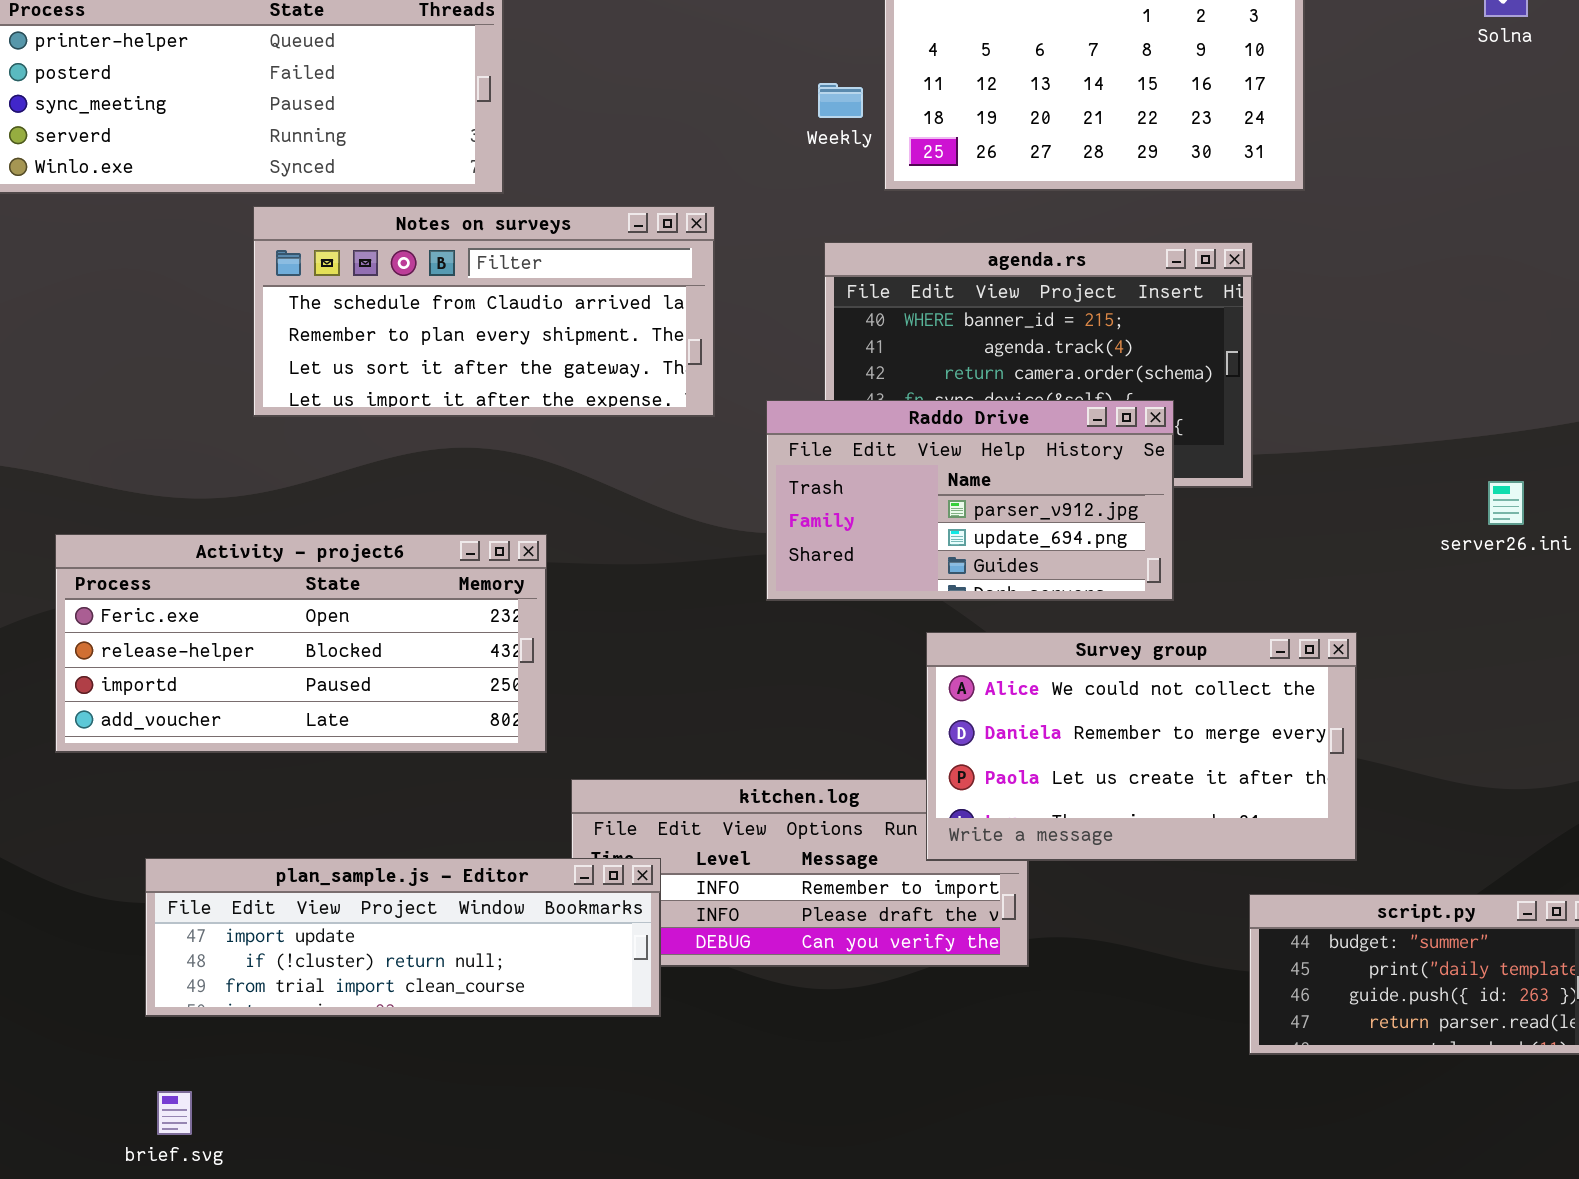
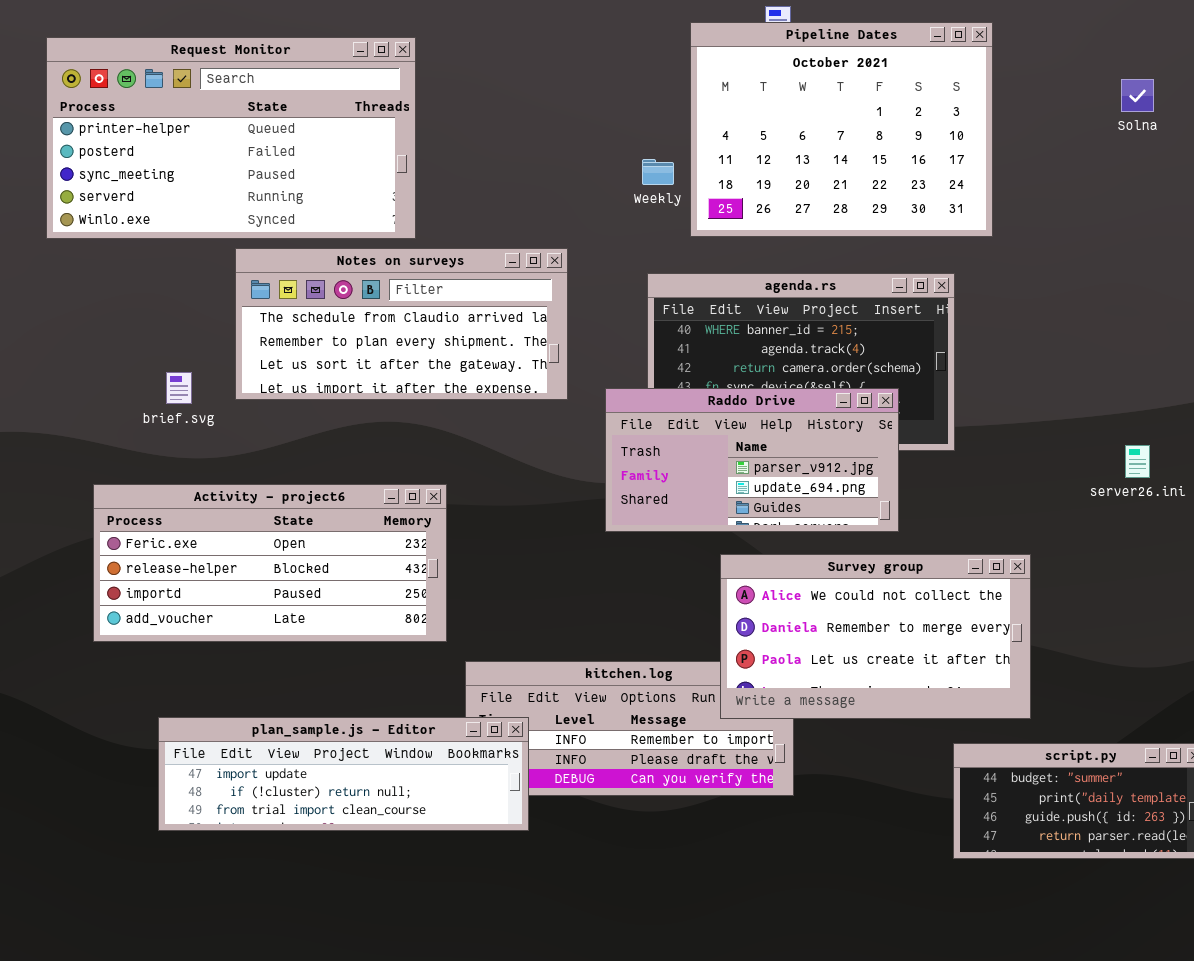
brief.svg: [157,1091,192,1135] -> [166,372,192,404], moved

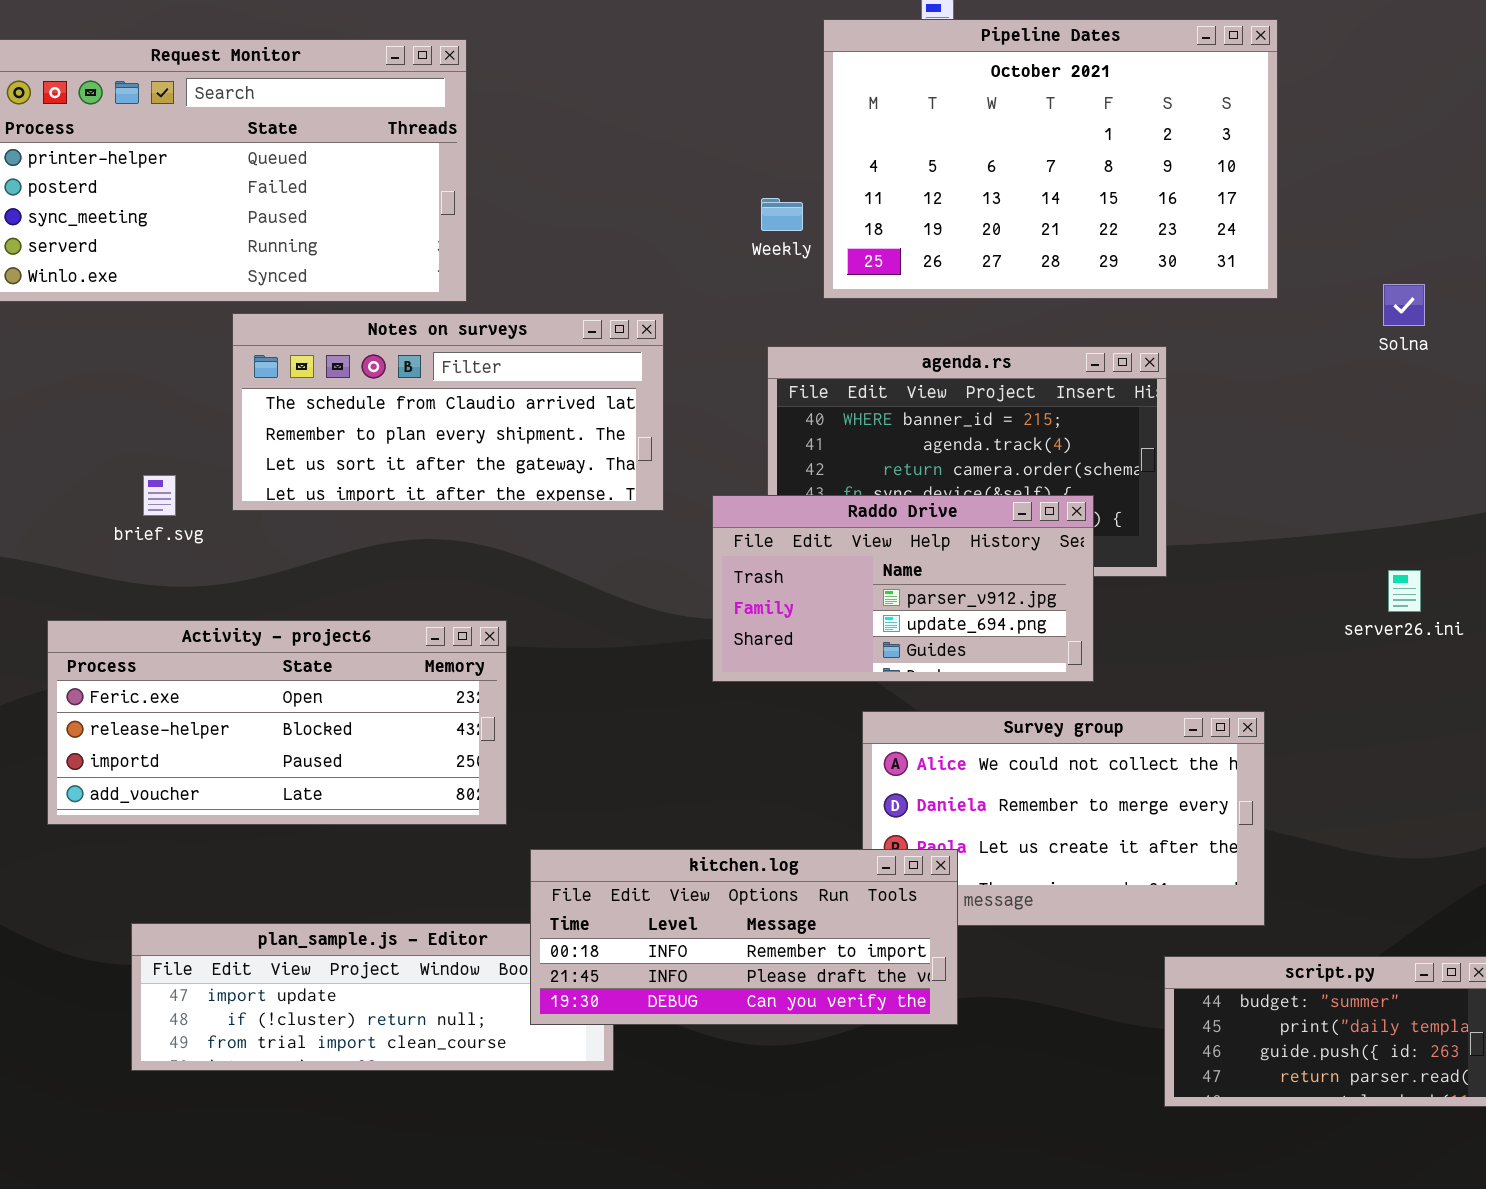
Pipeline Dates: [690,22,993,237] -> [823,19,1278,299], resized
Solna: [1121,79,1154,112] -> [1383,284,1425,326], moved
kitchen.log: [465,661,794,796] -> [530,849,958,1025], raised

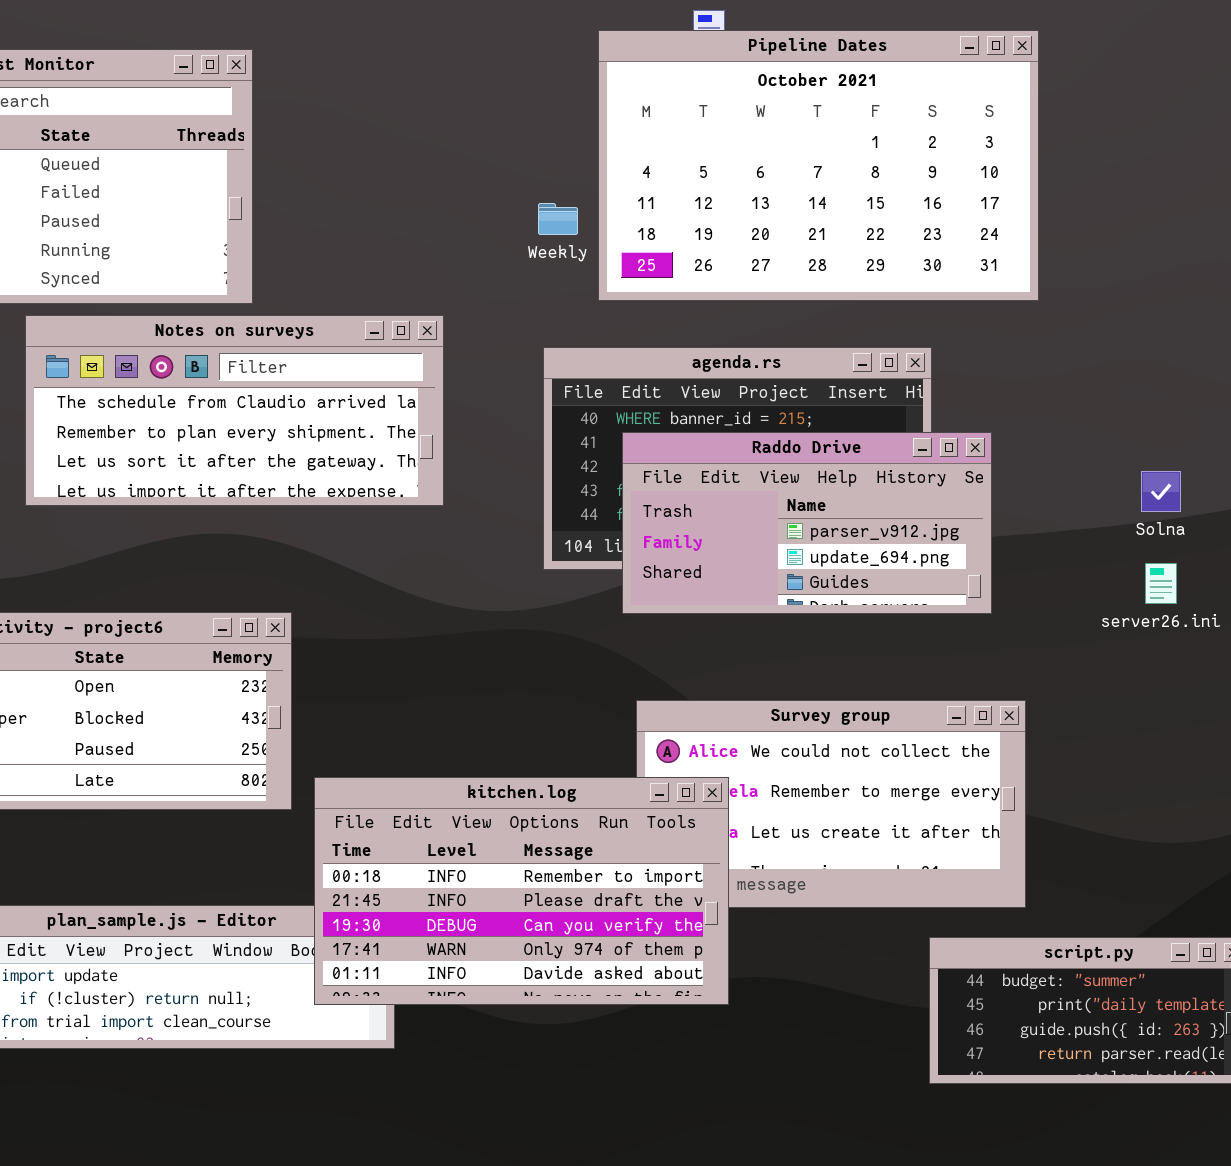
Solna: [1383,284,1425,326] -> [1141,471,1181,512], moved
Raddo Drive: [712,495,1094,682] -> [622,432,992,614], moved
kitchen.log: [530,849,958,1025] -> [314,777,729,1005], resized

